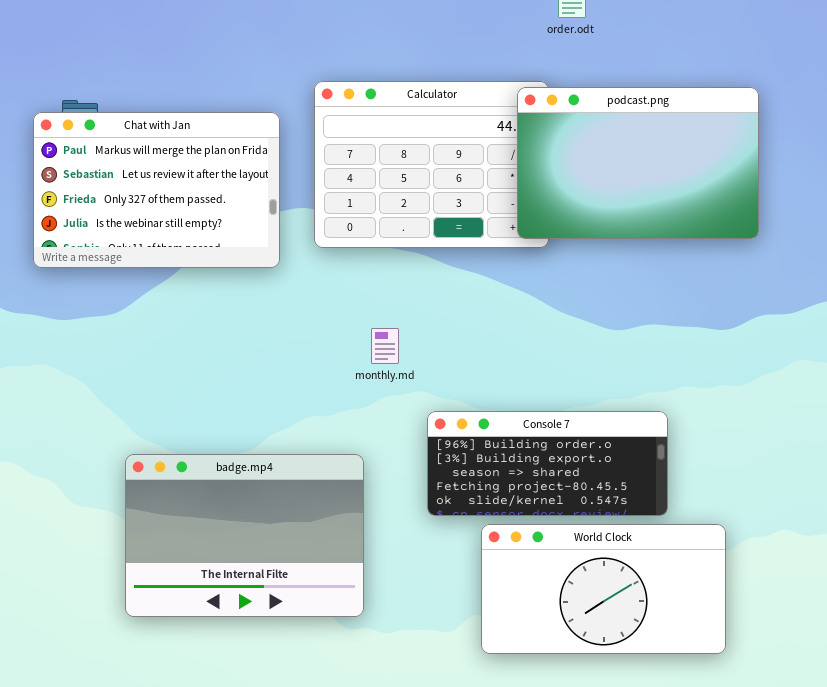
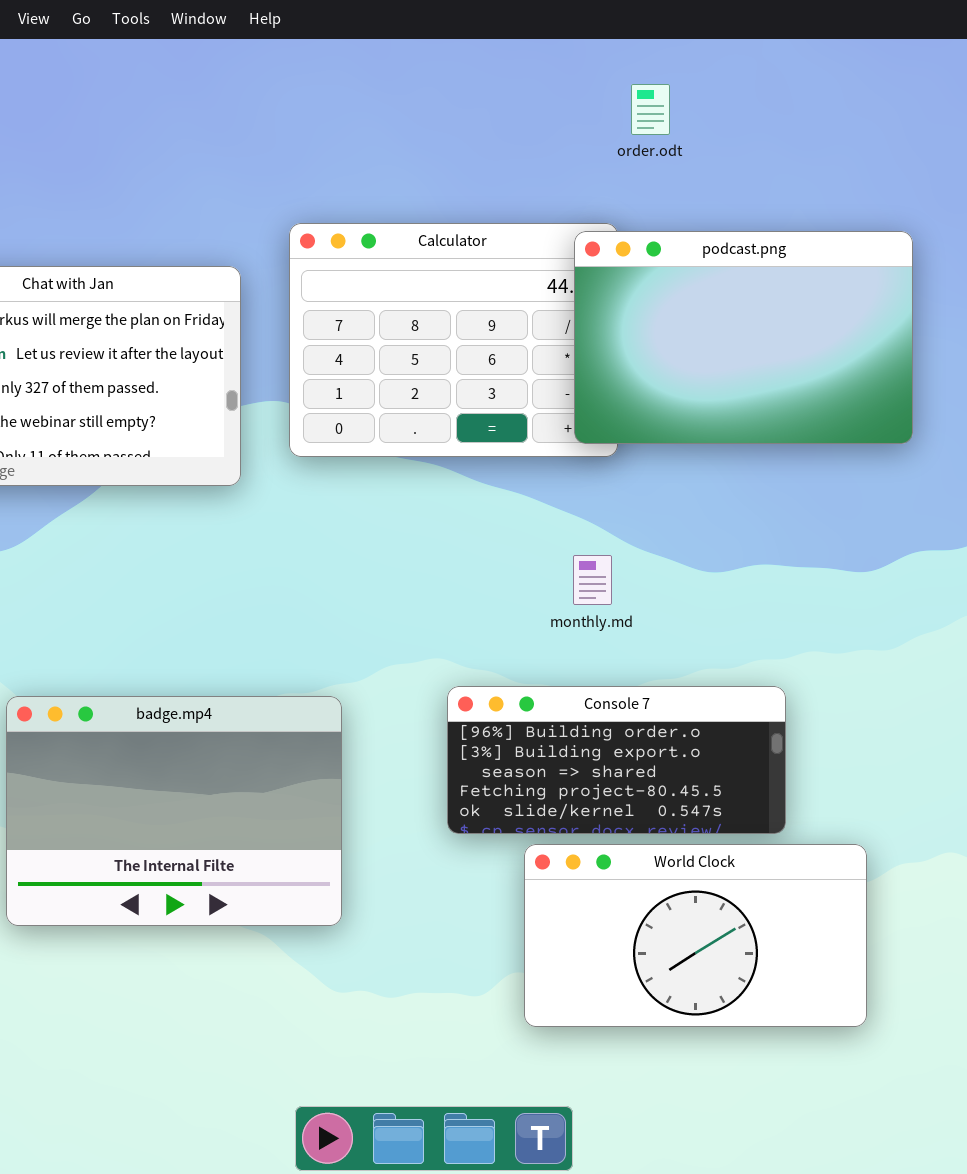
monthly.md: [371,328,399,364] -> [573,555,612,605], moved
badge.mp4: [125,454,364,617] -> [6,696,342,926], moved

